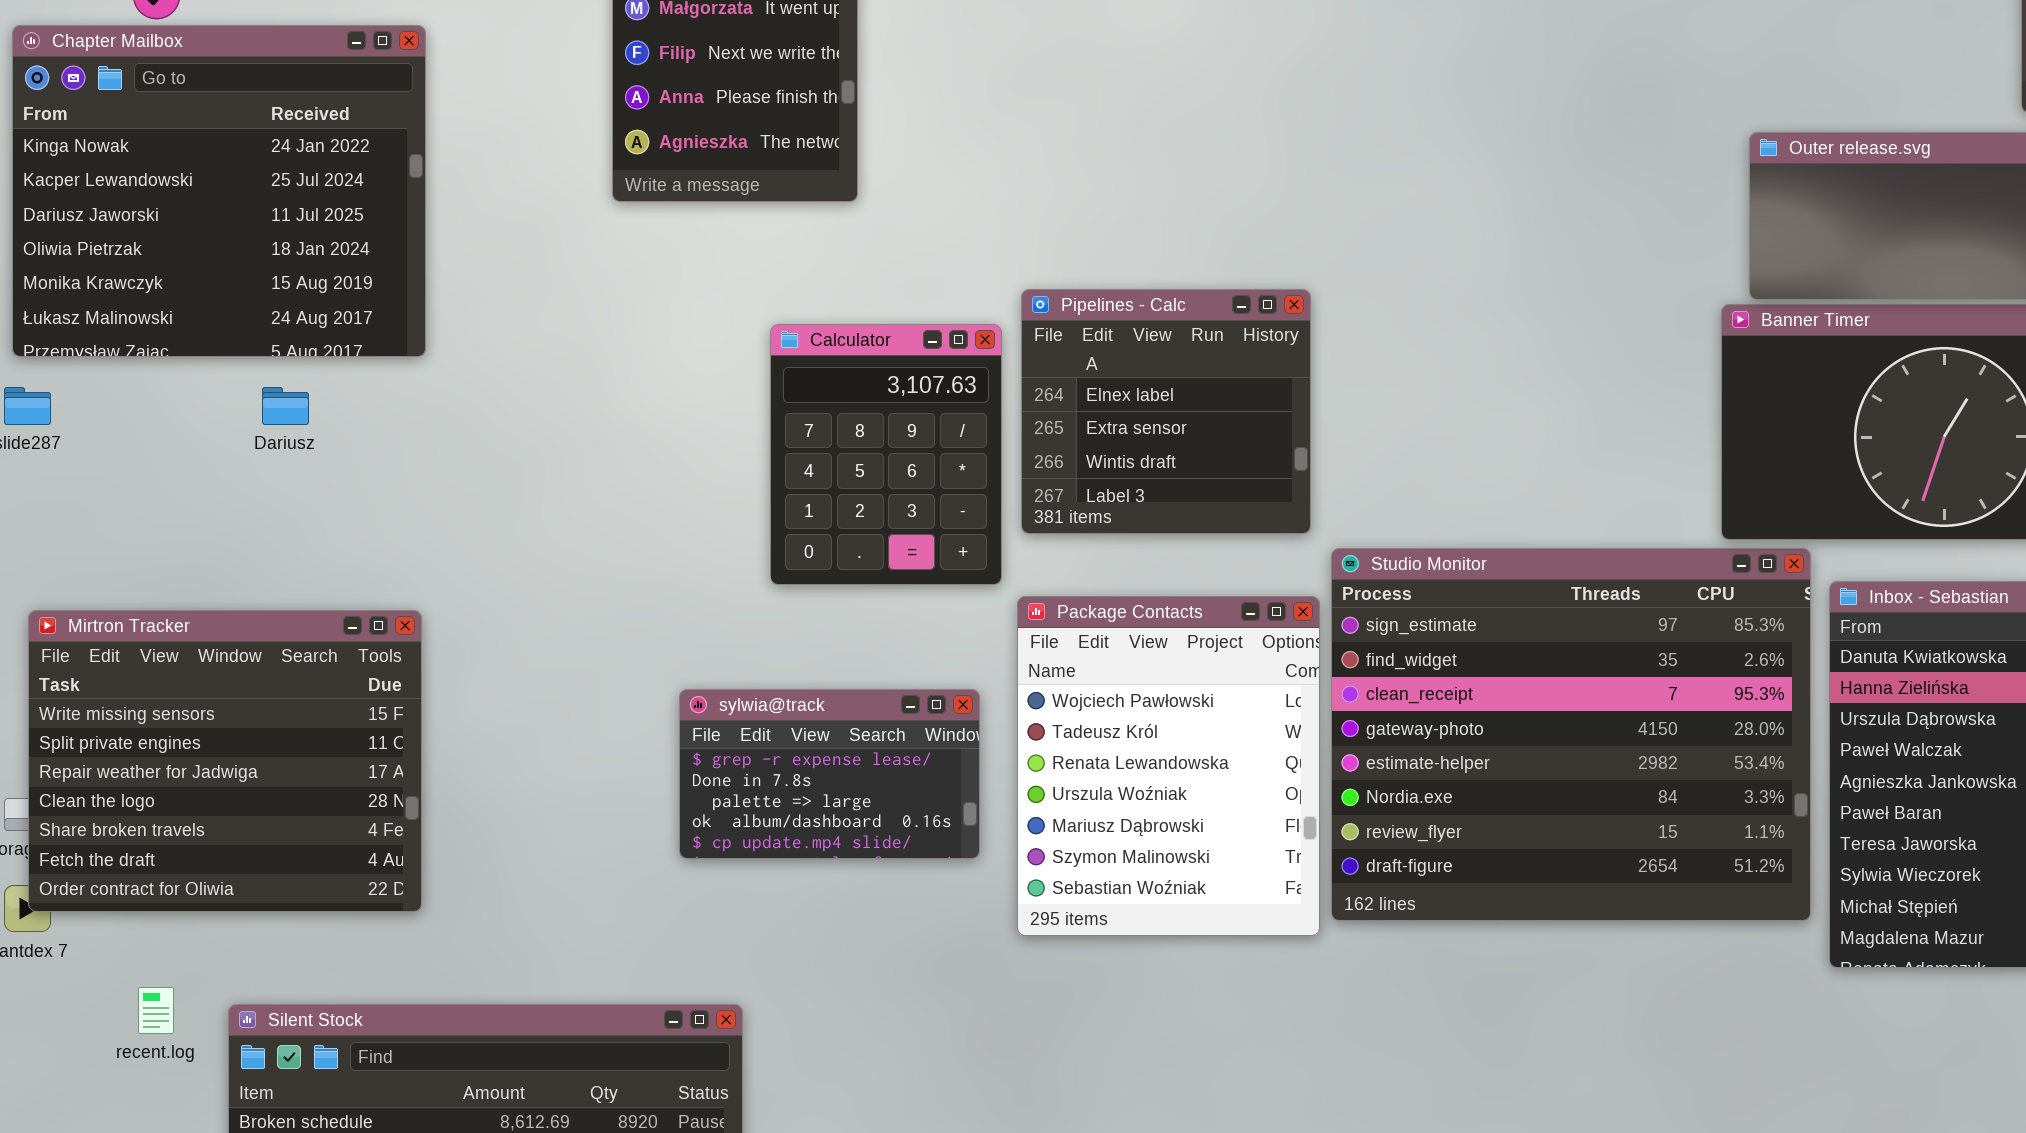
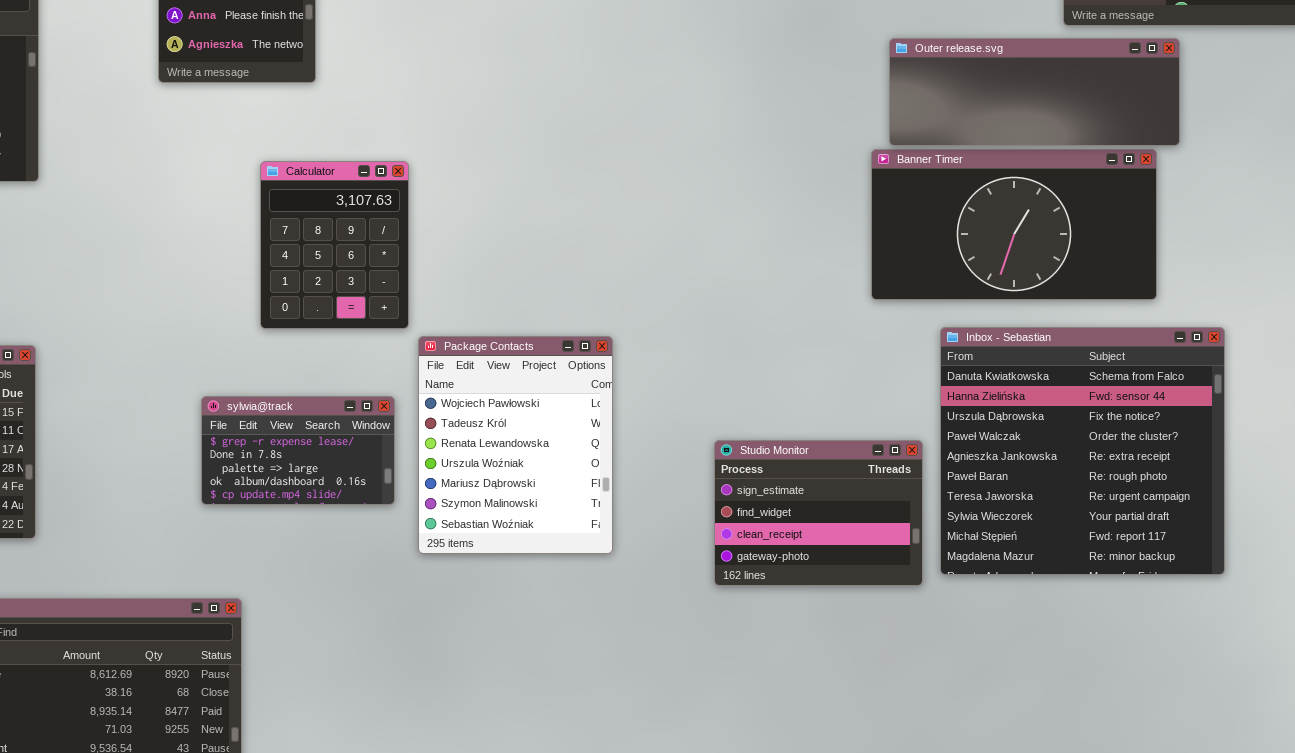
Pipelines - Calc: [1021,289,1311,534] -> none, closed
Studio Monitor: [1331,548,1811,921] -> [714,440,923,586], moved, resized

